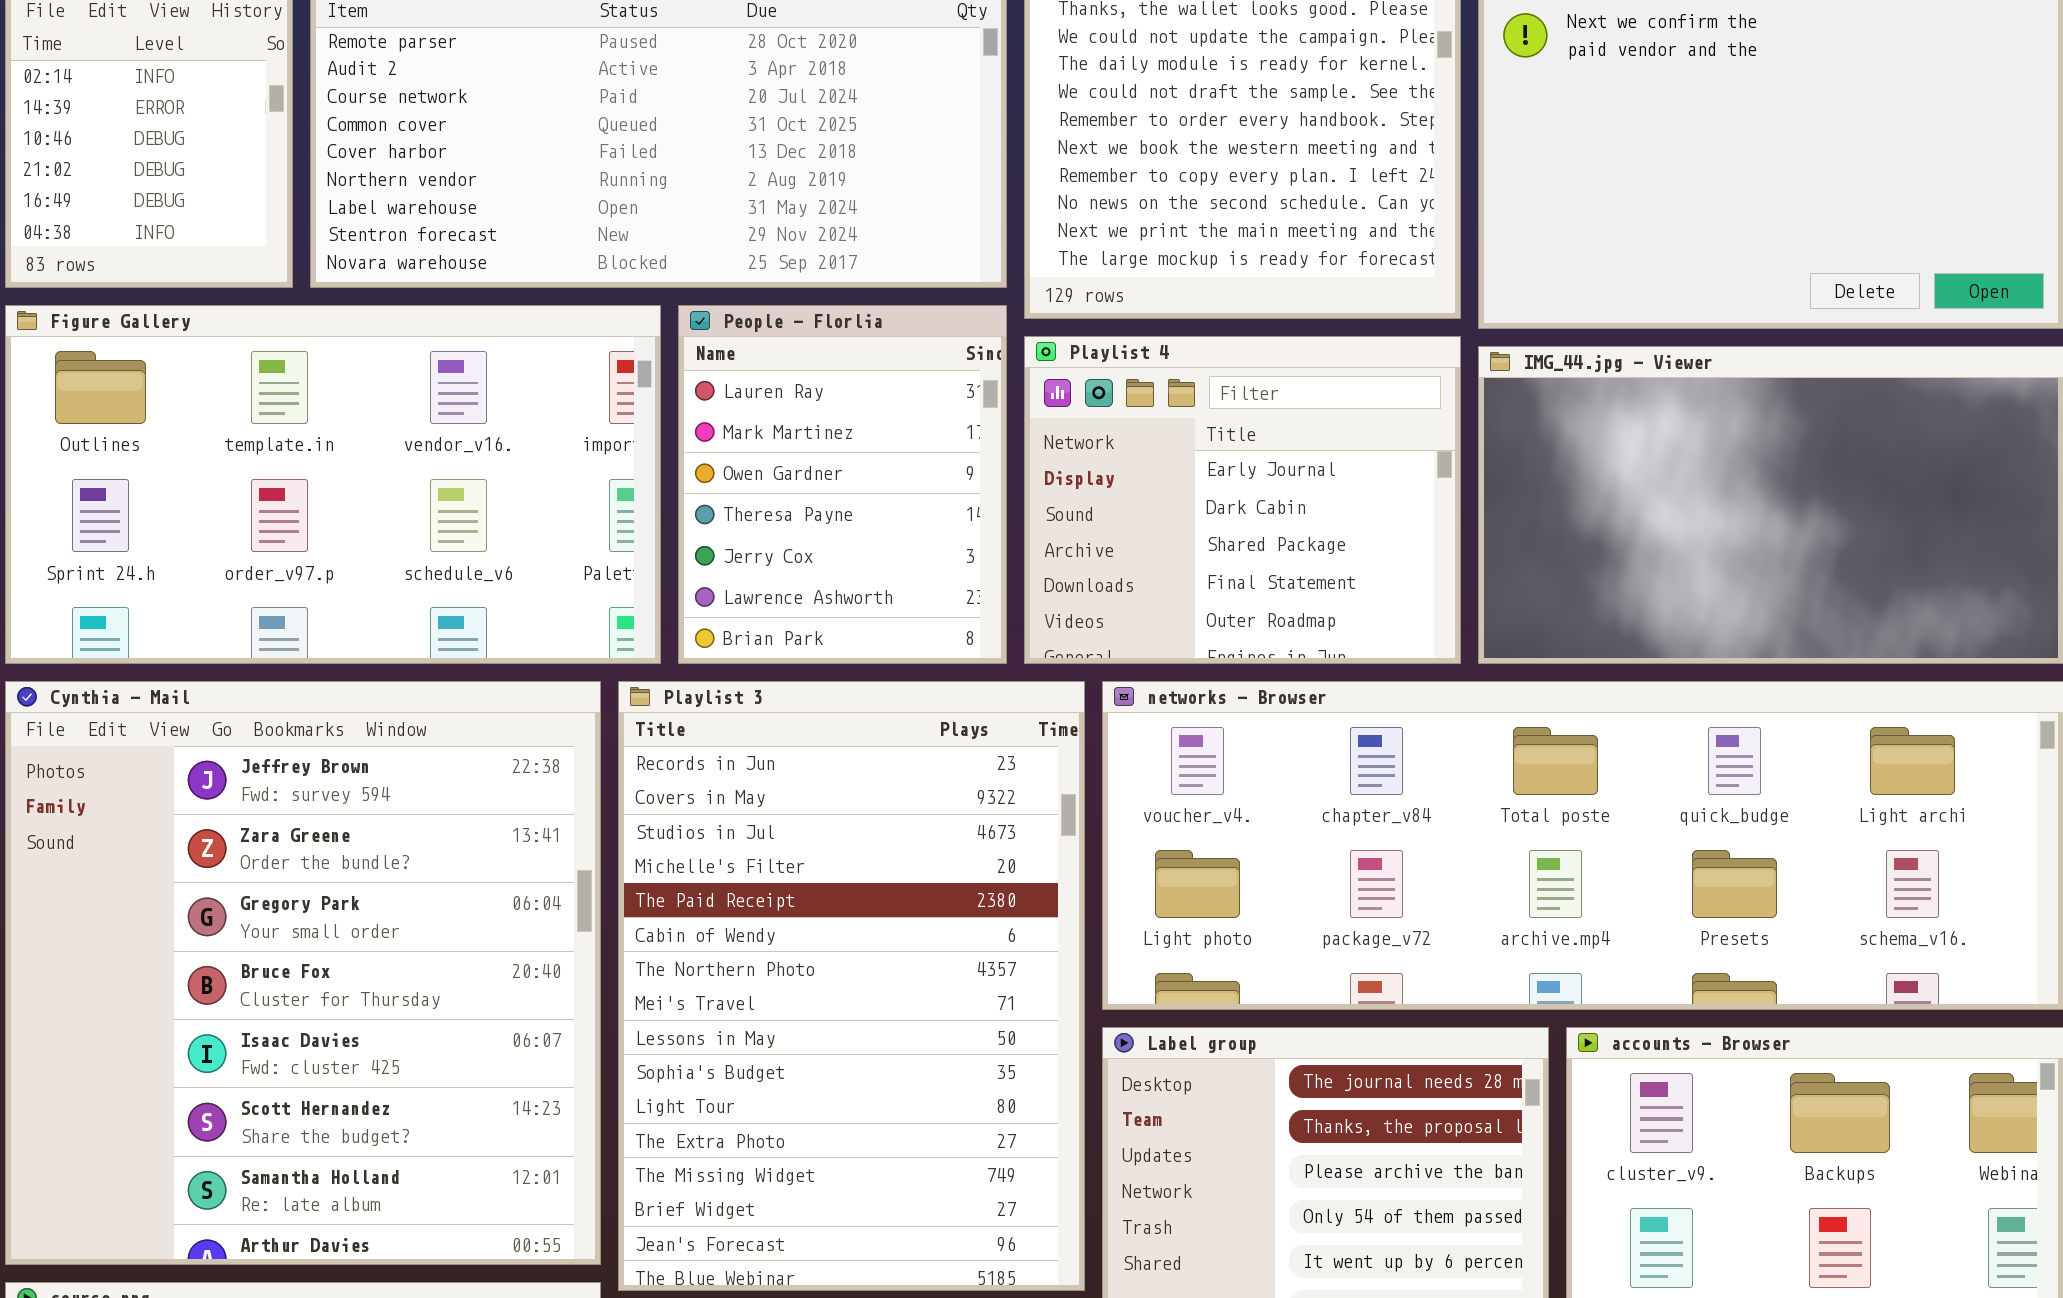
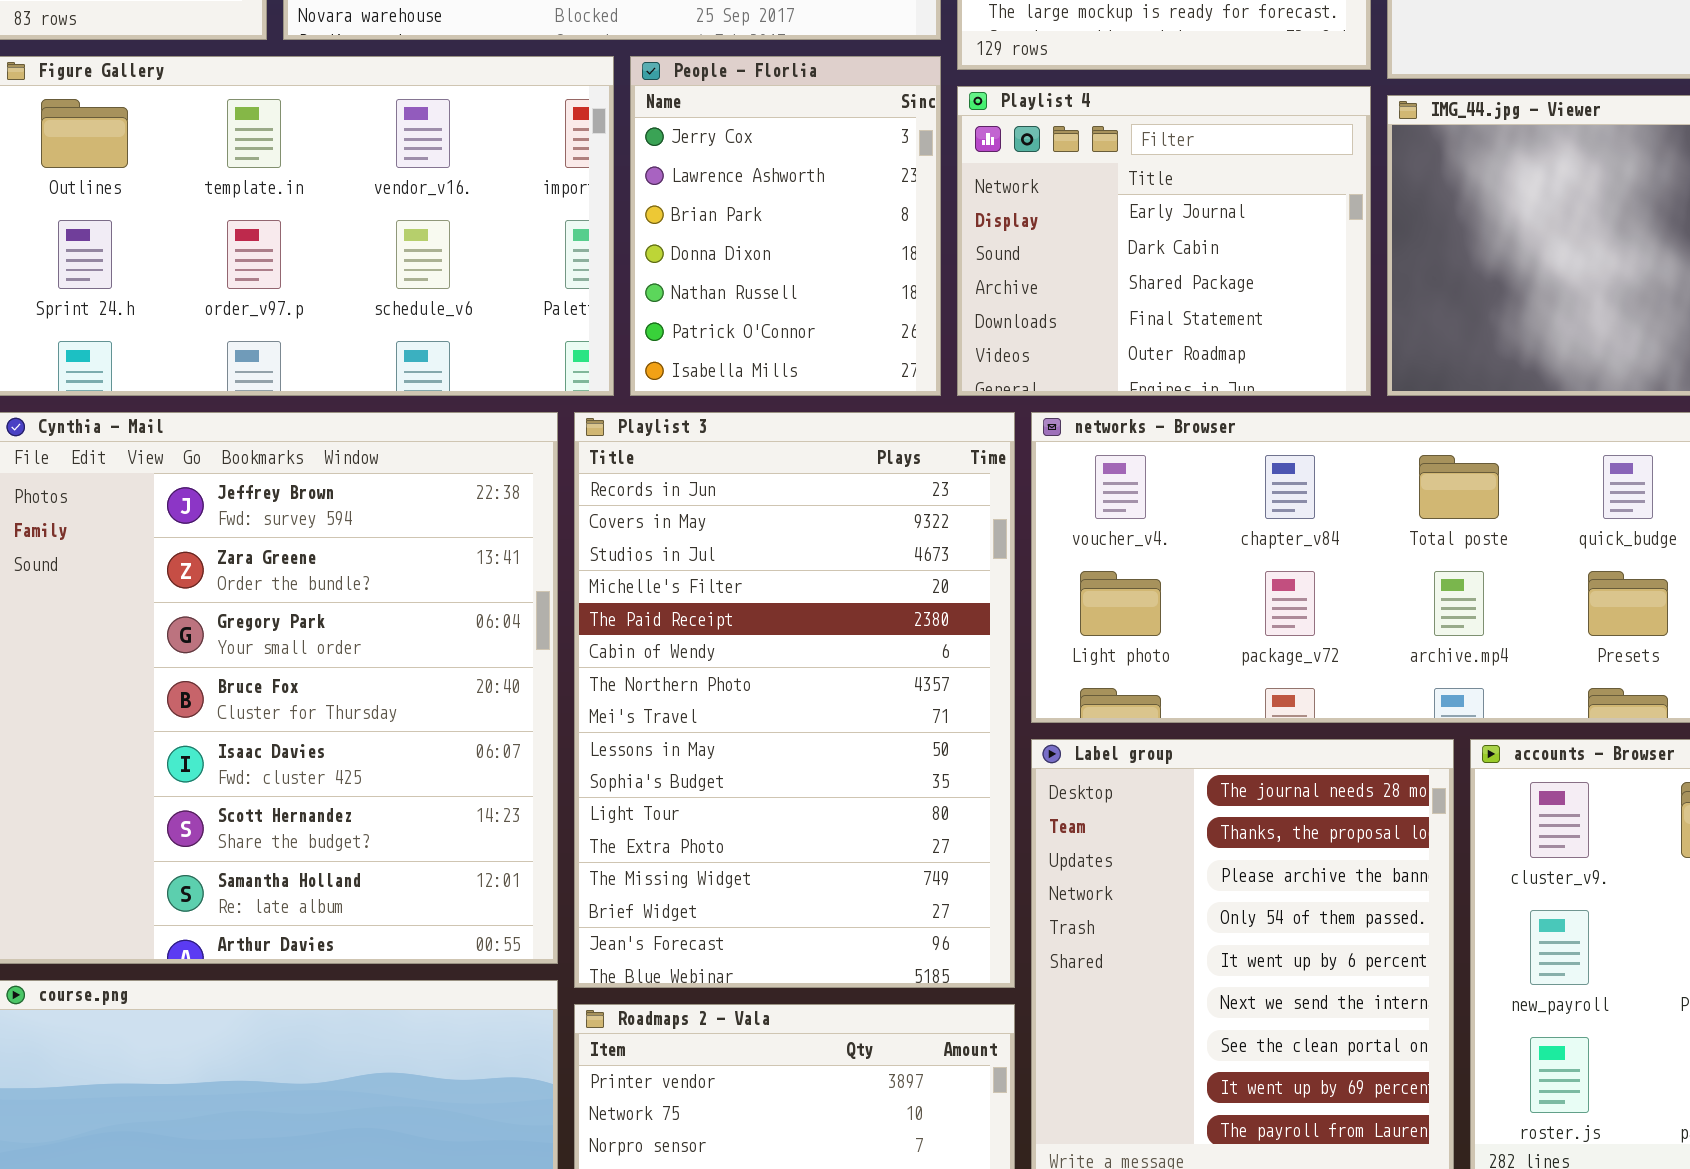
People - Florlia: [678,305,1007,664] -> [630,56,941,396], scrolled down 4 rows

